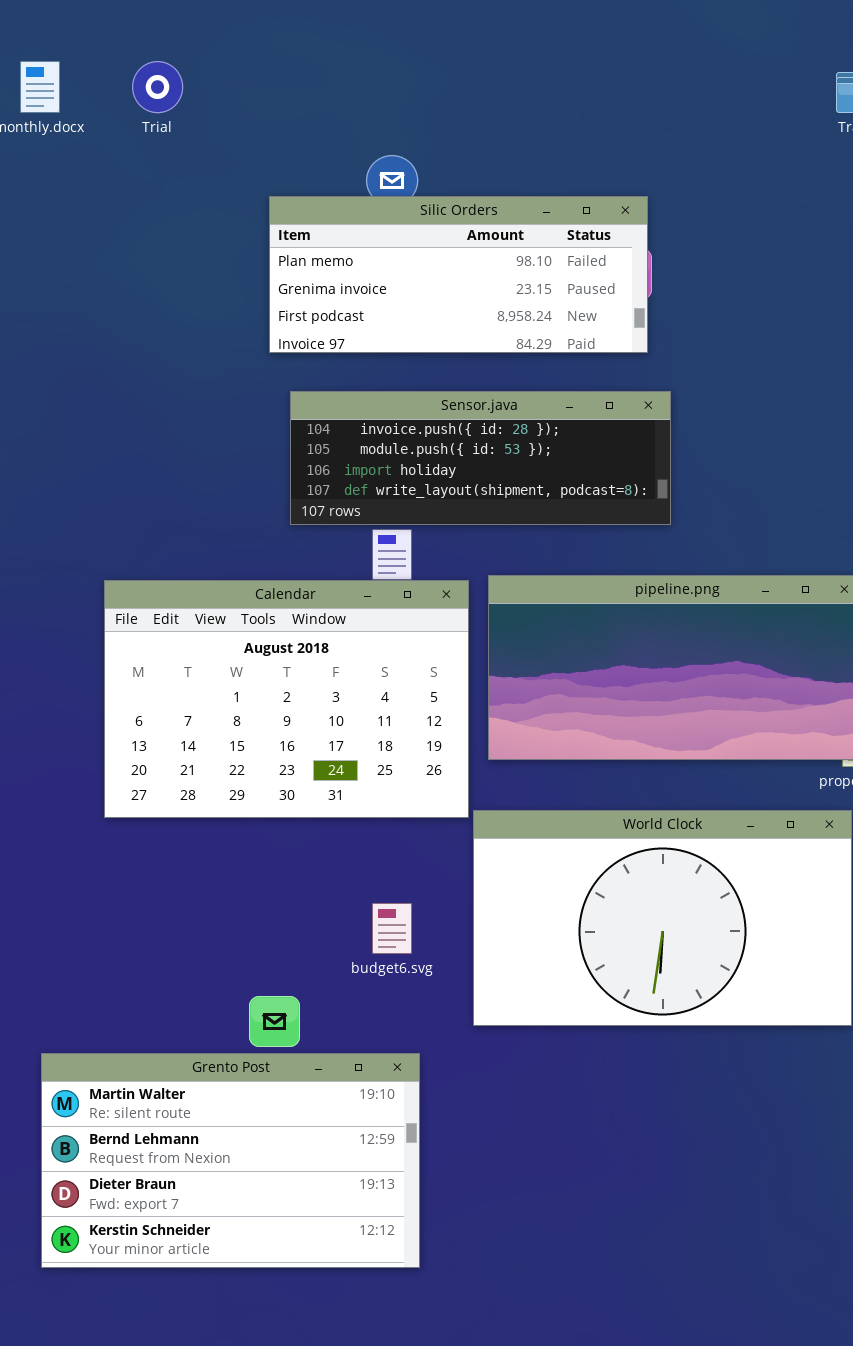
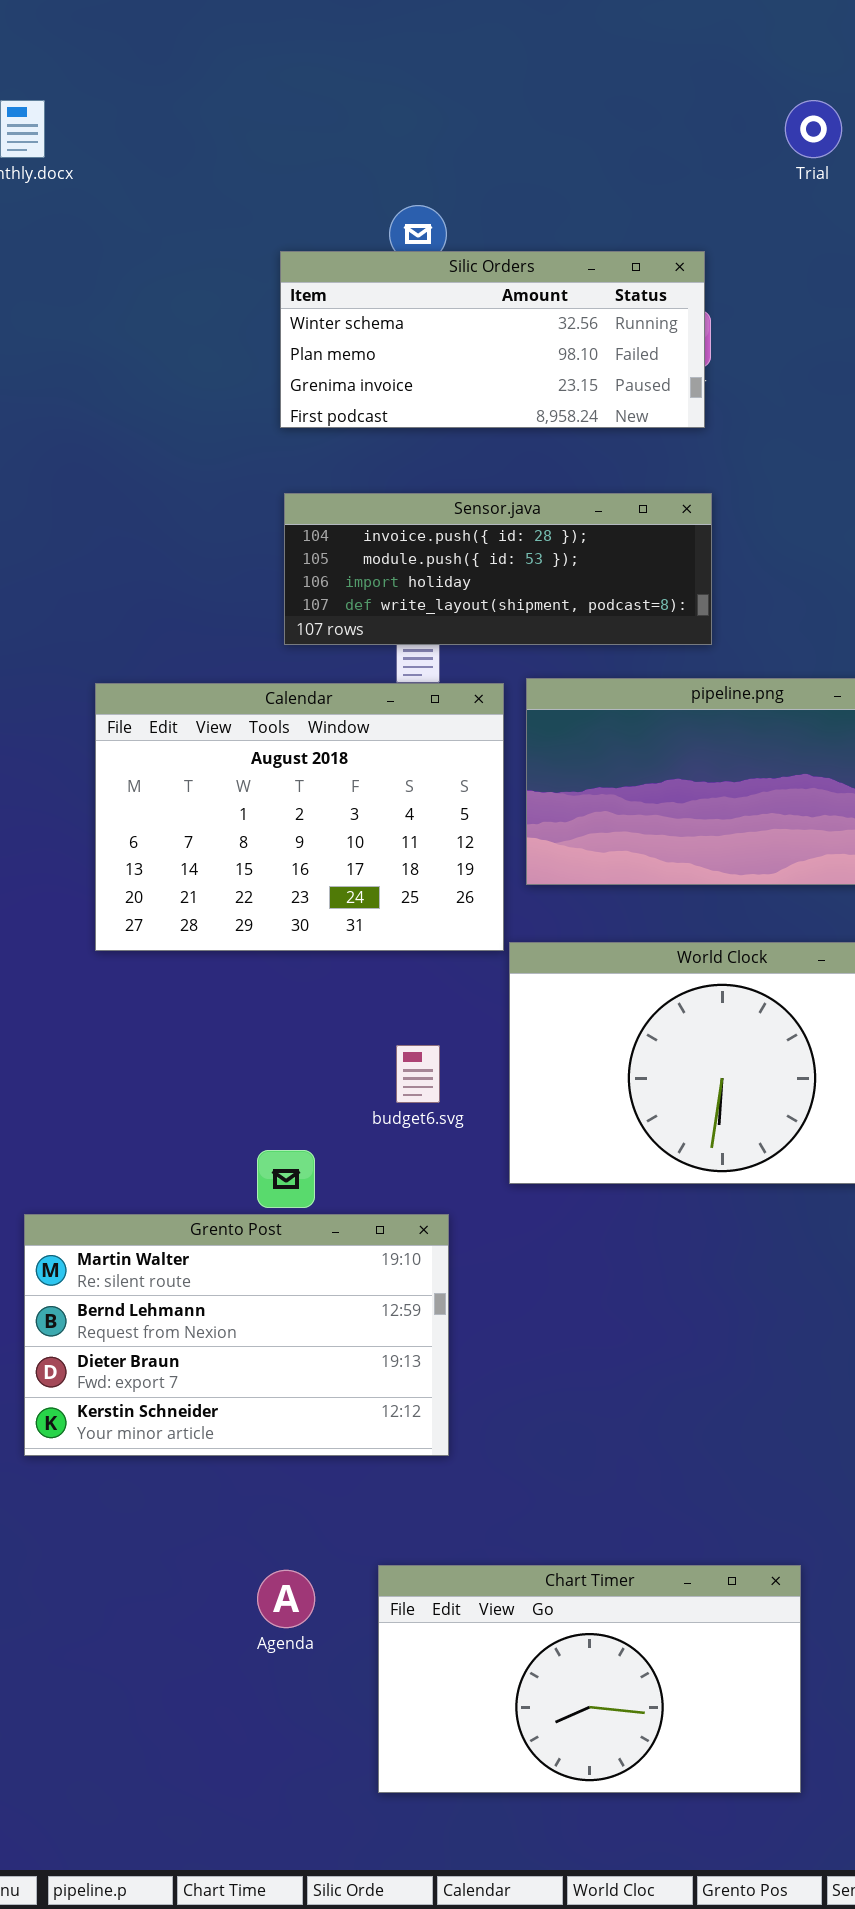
Trial: [132,61,183,113] -> [785,100,842,158], moved
Silic Orders: [269,196,648,353] -> [280,251,705,428], scrolled up 1 row
Sensor.java: [290,391,671,525] -> [284,493,712,645], moved

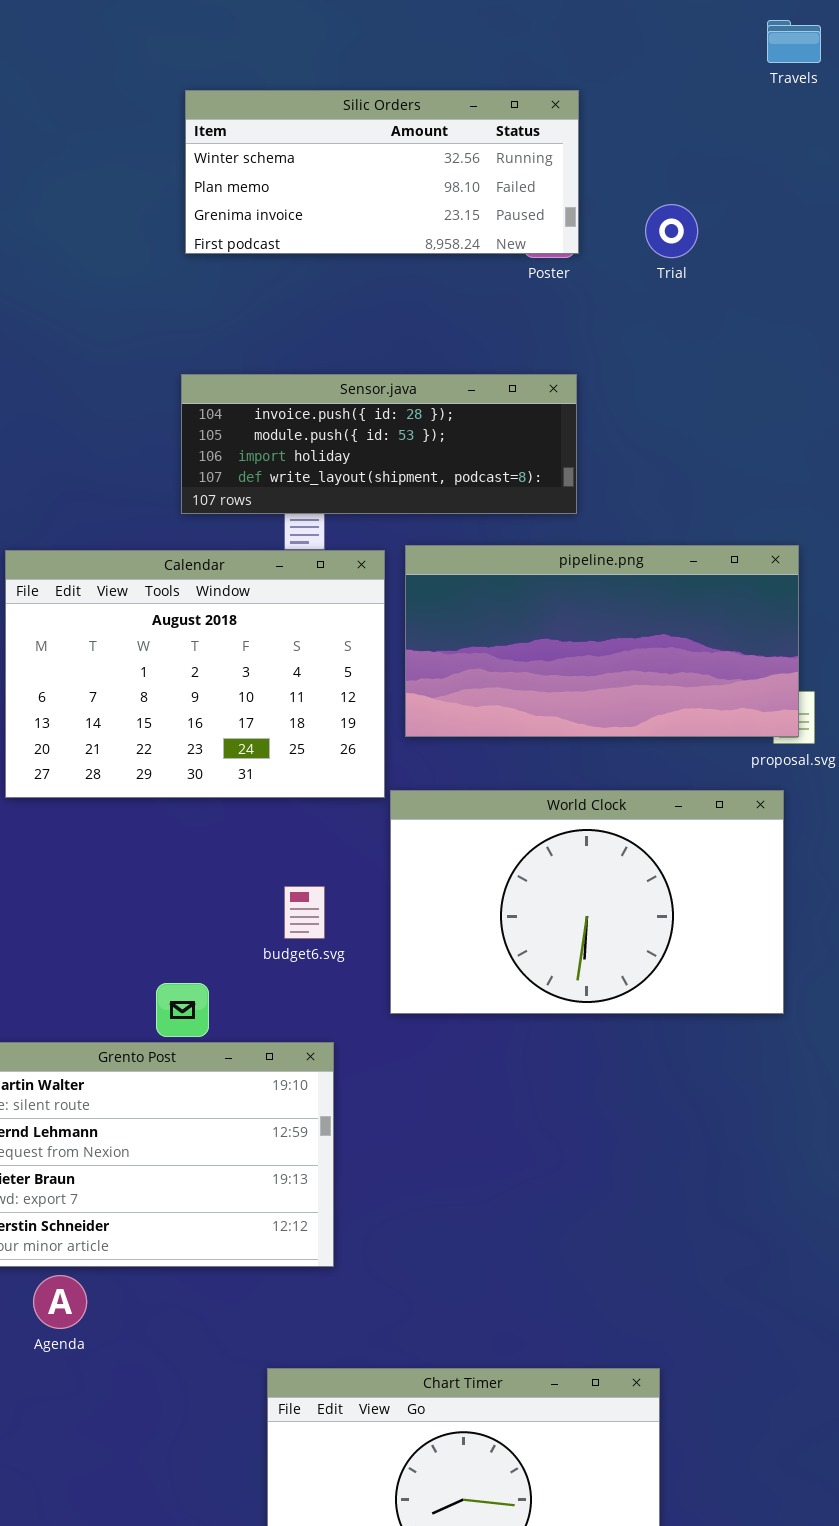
Trial: [785,100,842,158] -> [645,204,698,258], moved
Silic Orders: [280,251,705,428] -> [185,90,579,254], moved
Agenda: [257,1570,315,1628] -> [33,1275,87,1329], moved

